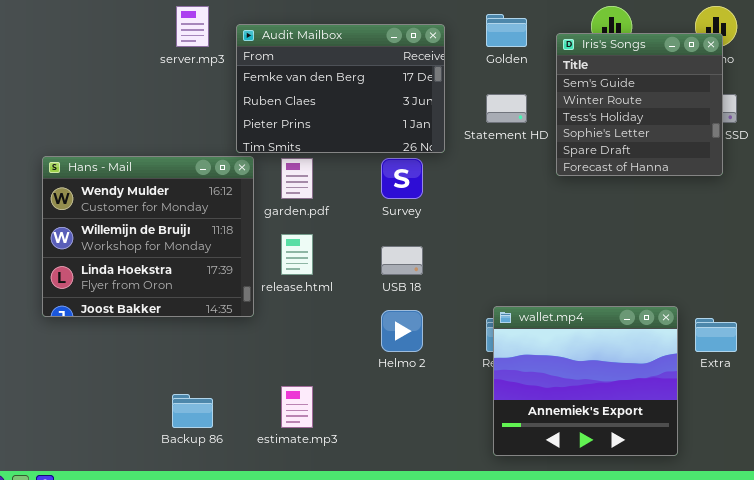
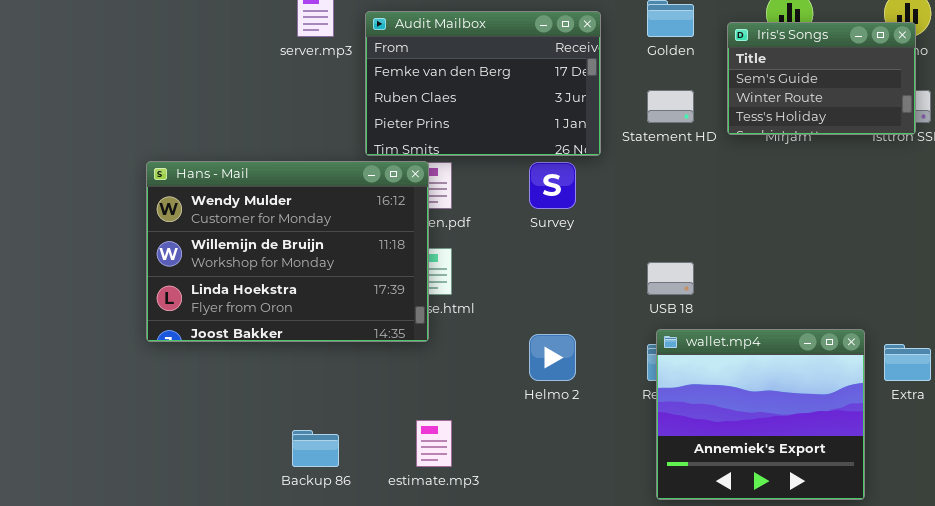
Iris's Songs: [556,33,723,176] -> [727,22,916,135], resized
Hans - Mail: [42,156,254,317] -> [146,161,429,342], resized
USB 18: [381,246,423,275] -> [647,262,694,295], moved

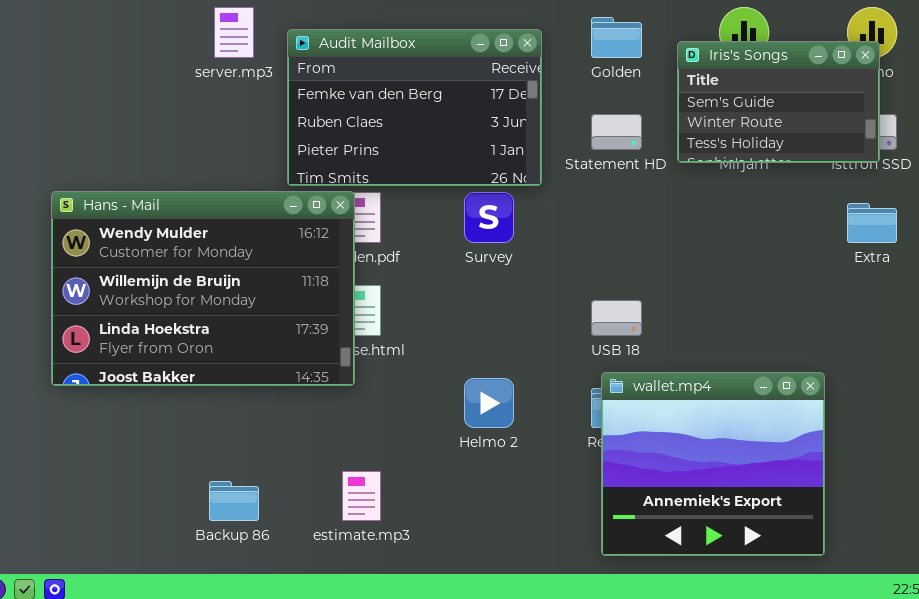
Extra: [884,344,931,381] -> [847,203,897,243], moved

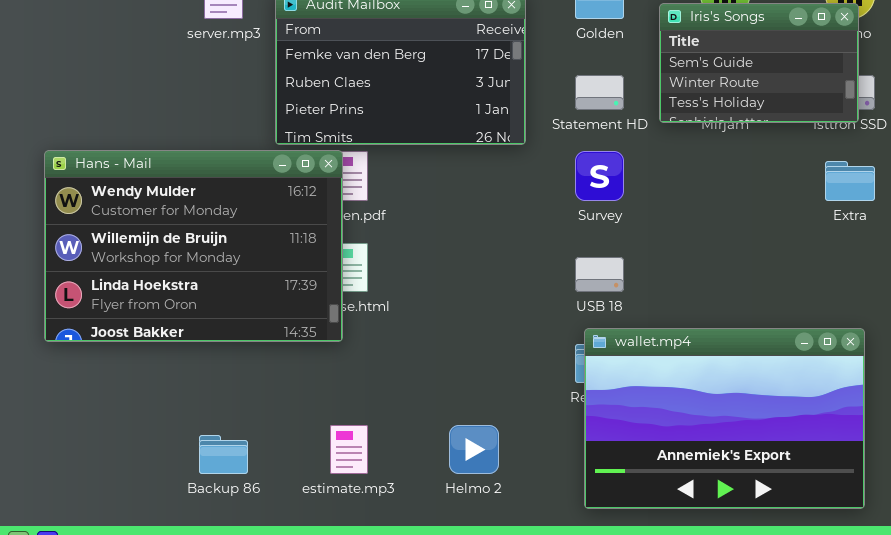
Survey: [464,192,514,243] -> [575,151,624,201], moved
wallet.mp4: [601,372,825,556] -> [584,328,865,509], resized
Helmo 2: [464,378,514,428] -> [449,425,499,474], moved

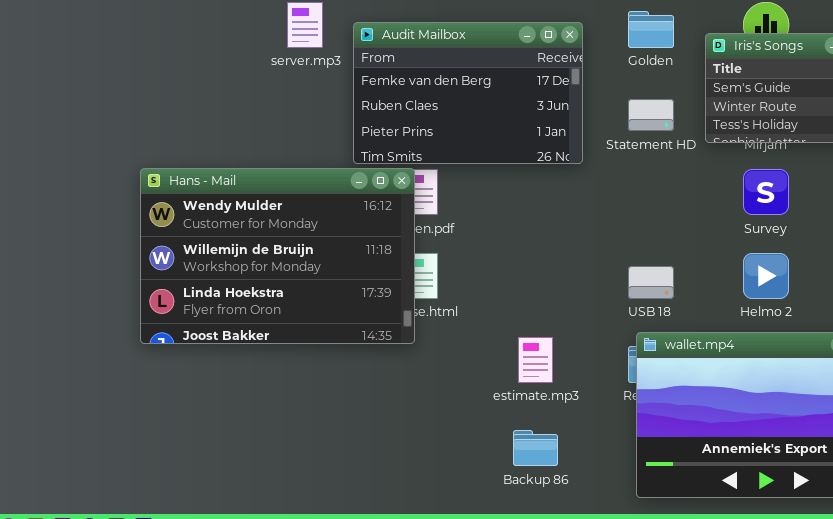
Survey: [575,151,624,201] -> [743,169,789,215], moved
estimate.mp3: [330,425,368,474] -> [518,337,553,383], moved
Helmo 2: [449,425,499,474] -> [743,253,789,299], moved
Backup 86: [199,435,248,474] -> [513,430,558,466], moved

